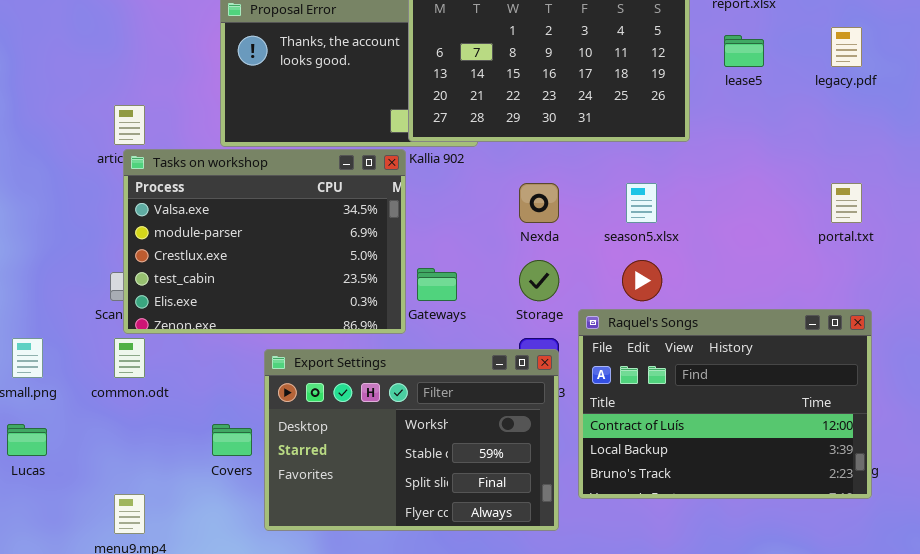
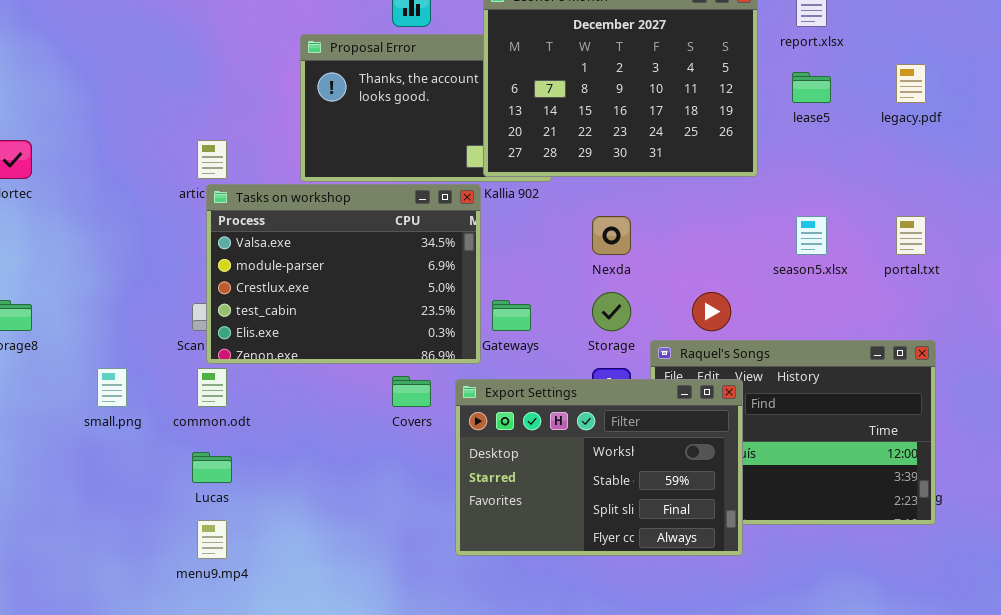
season5.xlsx: [626,183,657,223] -> [796,216,827,255], moved
Export Settings: [264,349,559,531] -> [455,379,743,556], moved
Lucas: [7,424,47,456] -> [192,452,232,483], moved
Covers: [212,424,252,456] -> [392,376,431,407], moved

